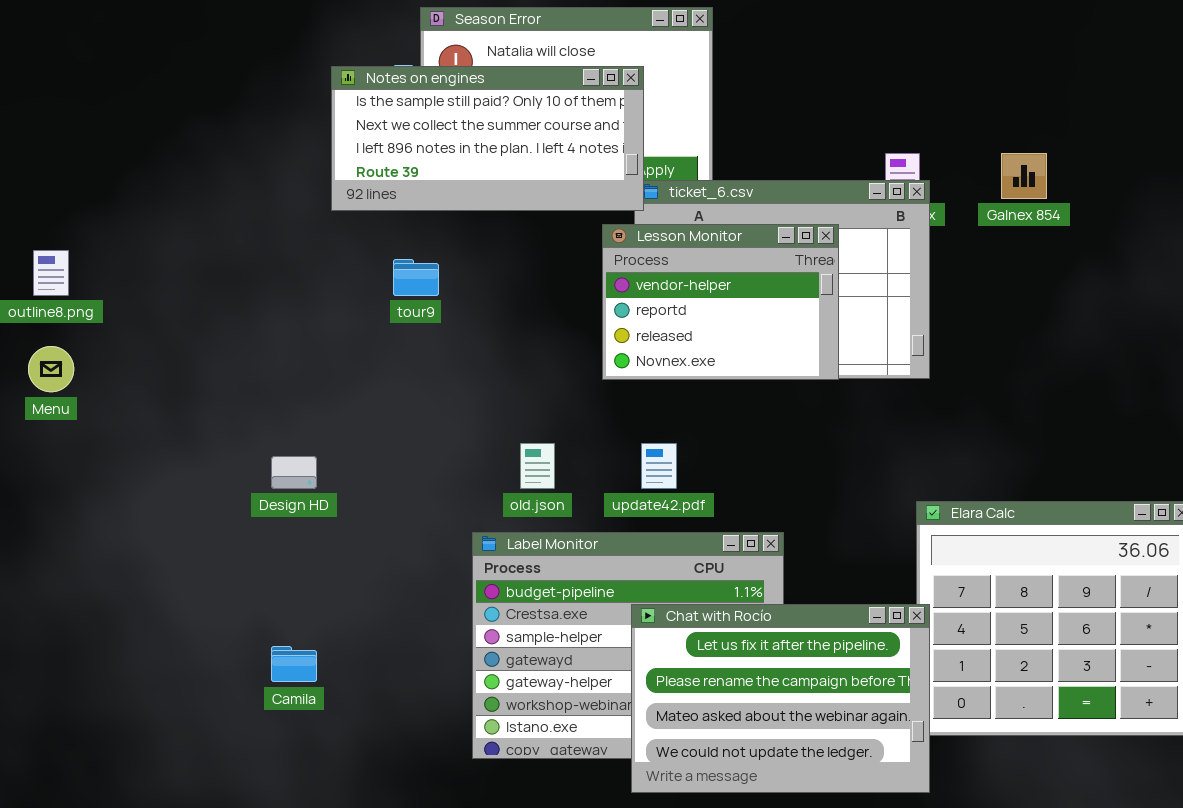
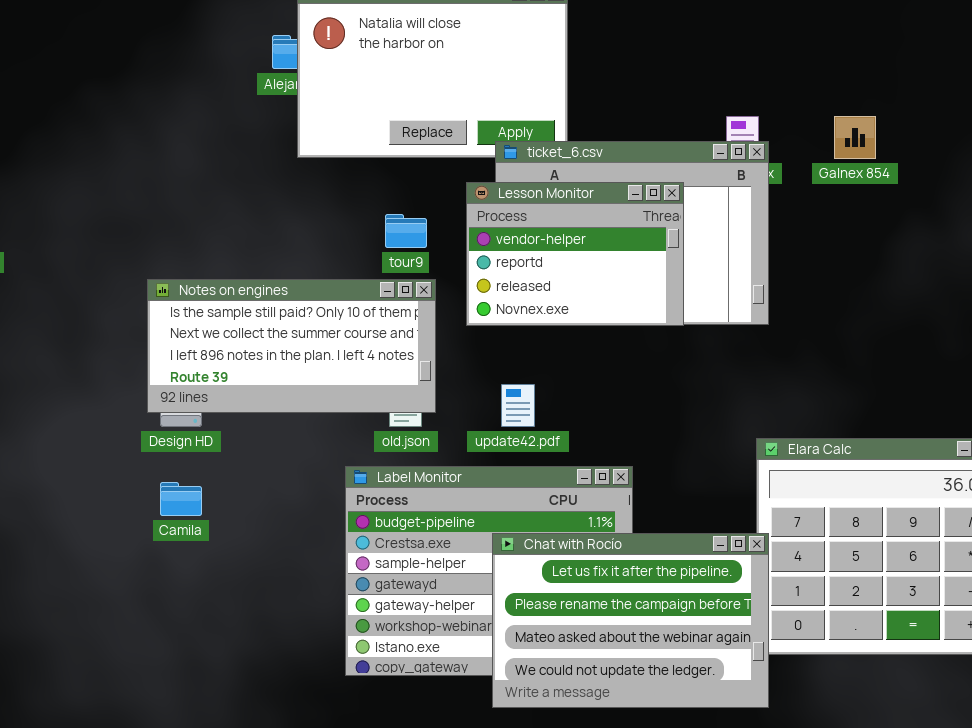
Notes on engines: [331,66,644,211] -> [147,279,436,413], moved
tour9: [393,259,439,296] -> [385,214,427,248], moved
Camila: [271,646,317,682] -> [160,482,202,516], moved

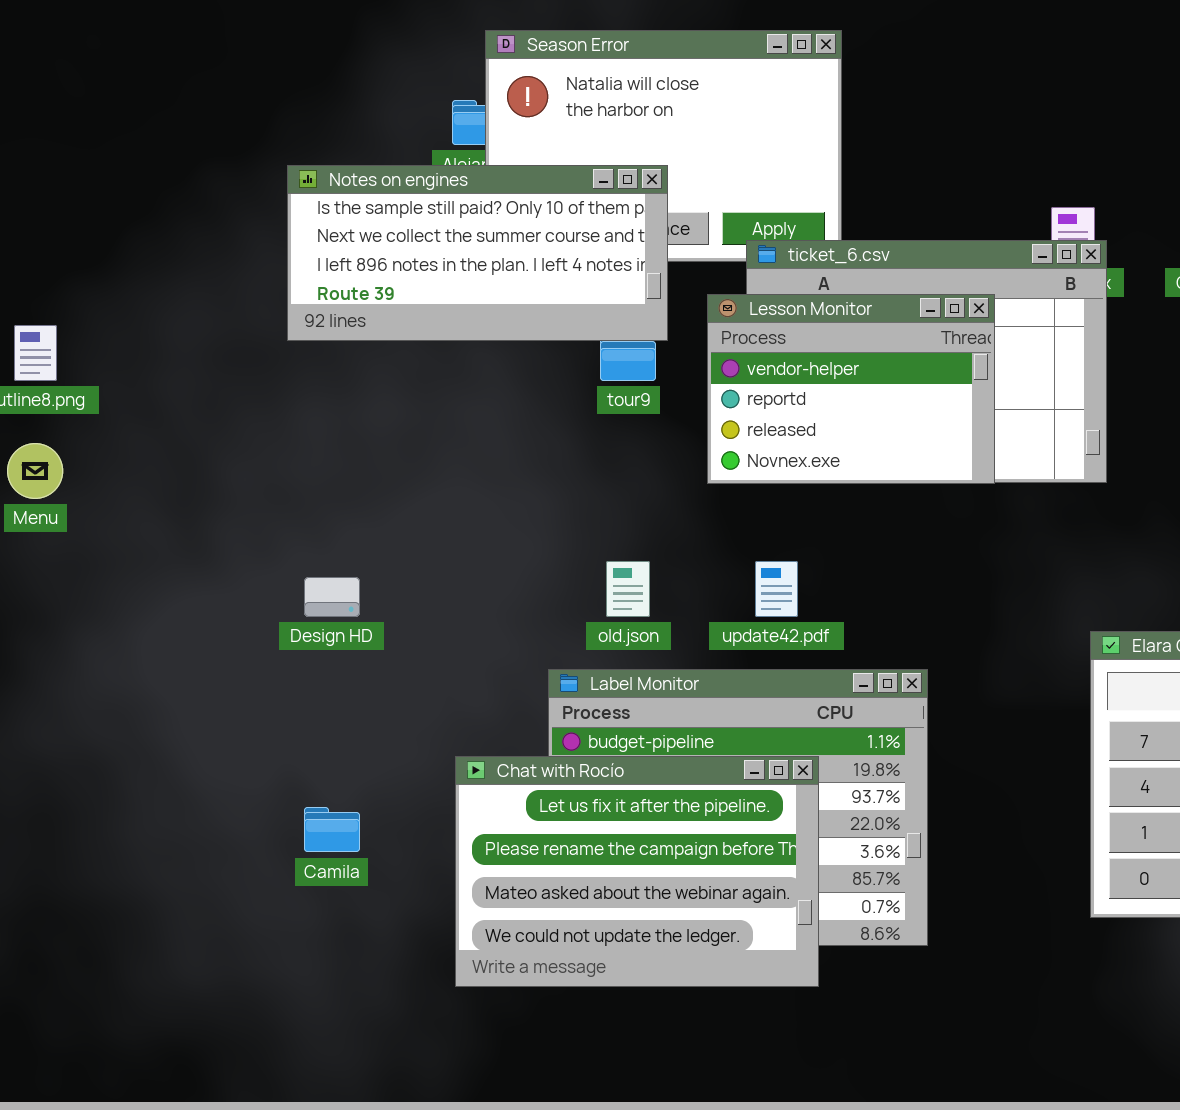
Notes on engines: [147,279,436,413] -> [287,165,668,341], moved
Camila: [160,482,202,516] -> [304,807,360,852], moved
Chat with Rocío: [492,533,769,708] -> [455,756,819,987], moved

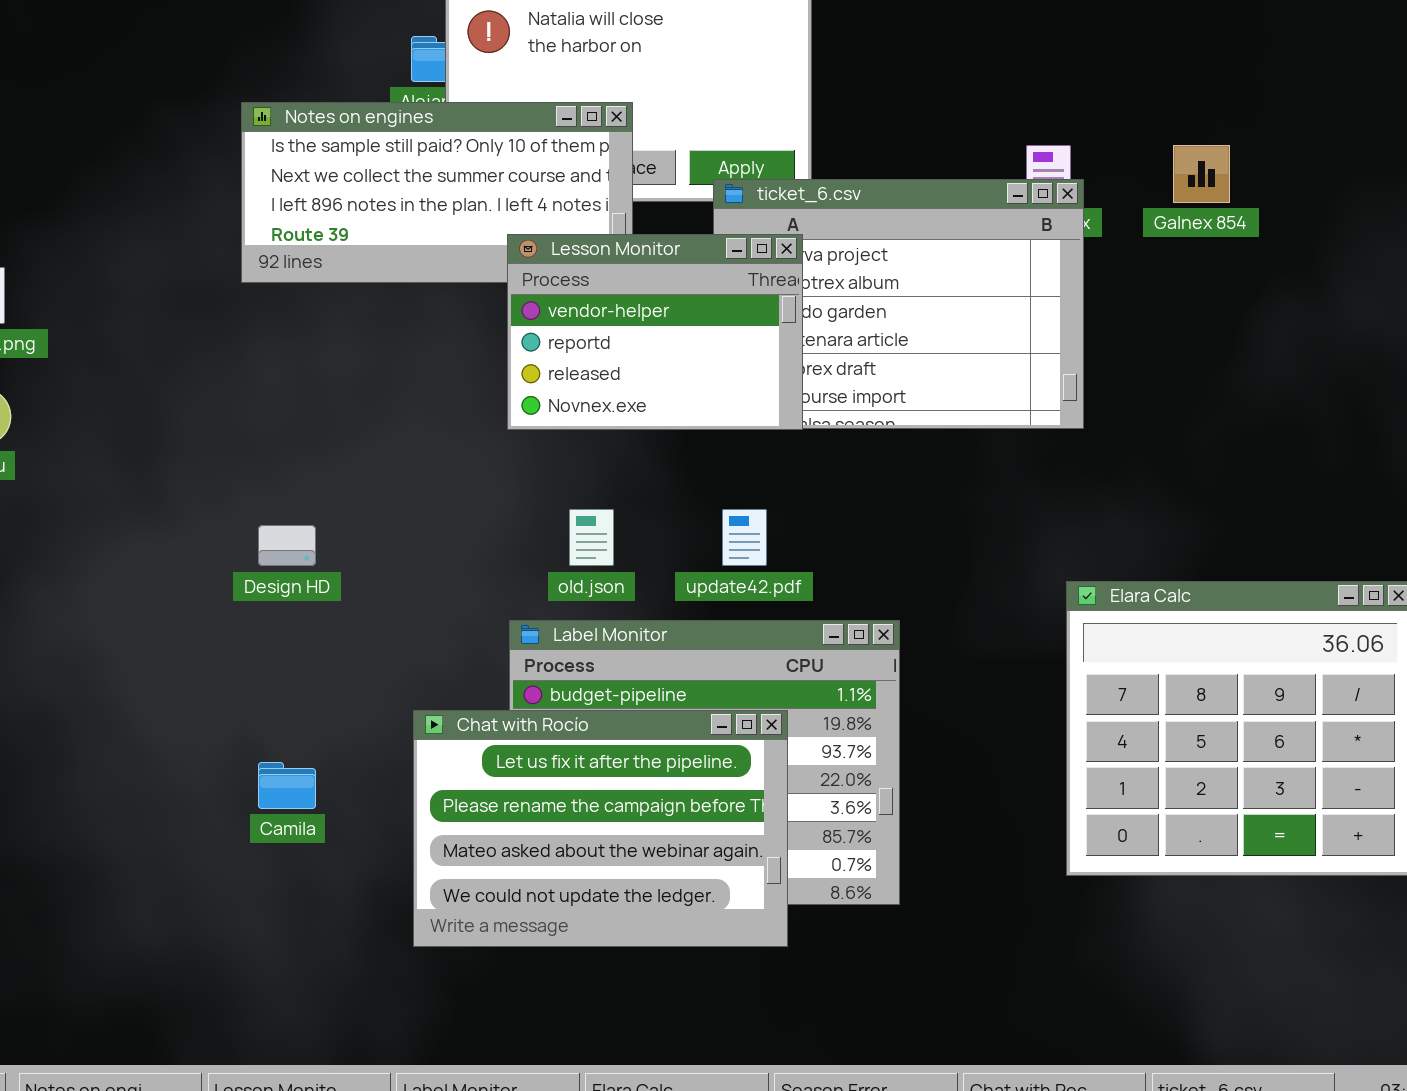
Lesson Monitor: [707,294,995,484] -> [507,234,803,430], moved

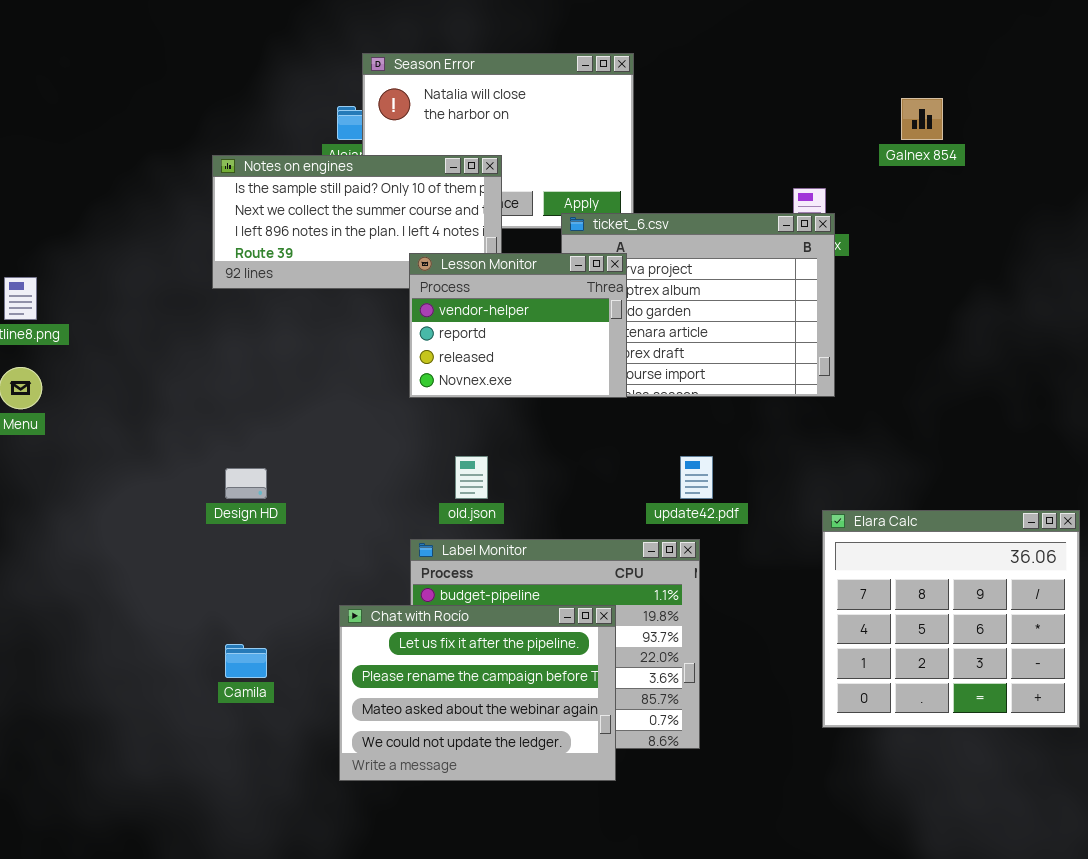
Galnex 854: [1173,145,1230,203] -> [901,98,943,140], moved
update42.pdf: [722,509,767,566] -> [680,456,713,499], moved

